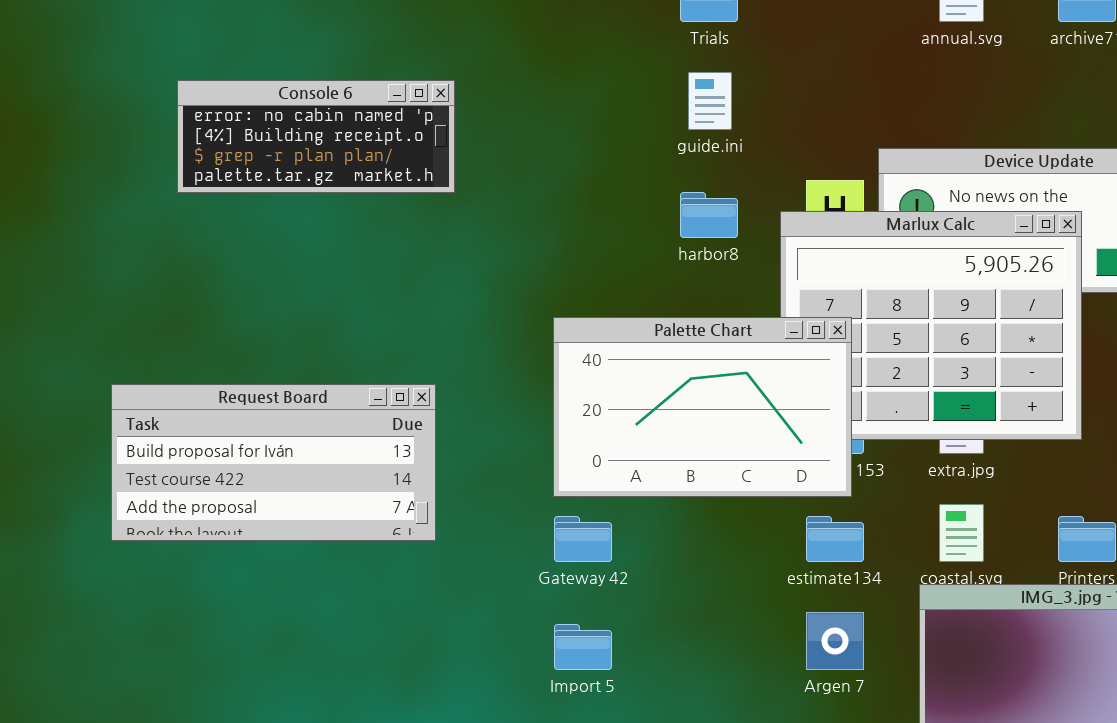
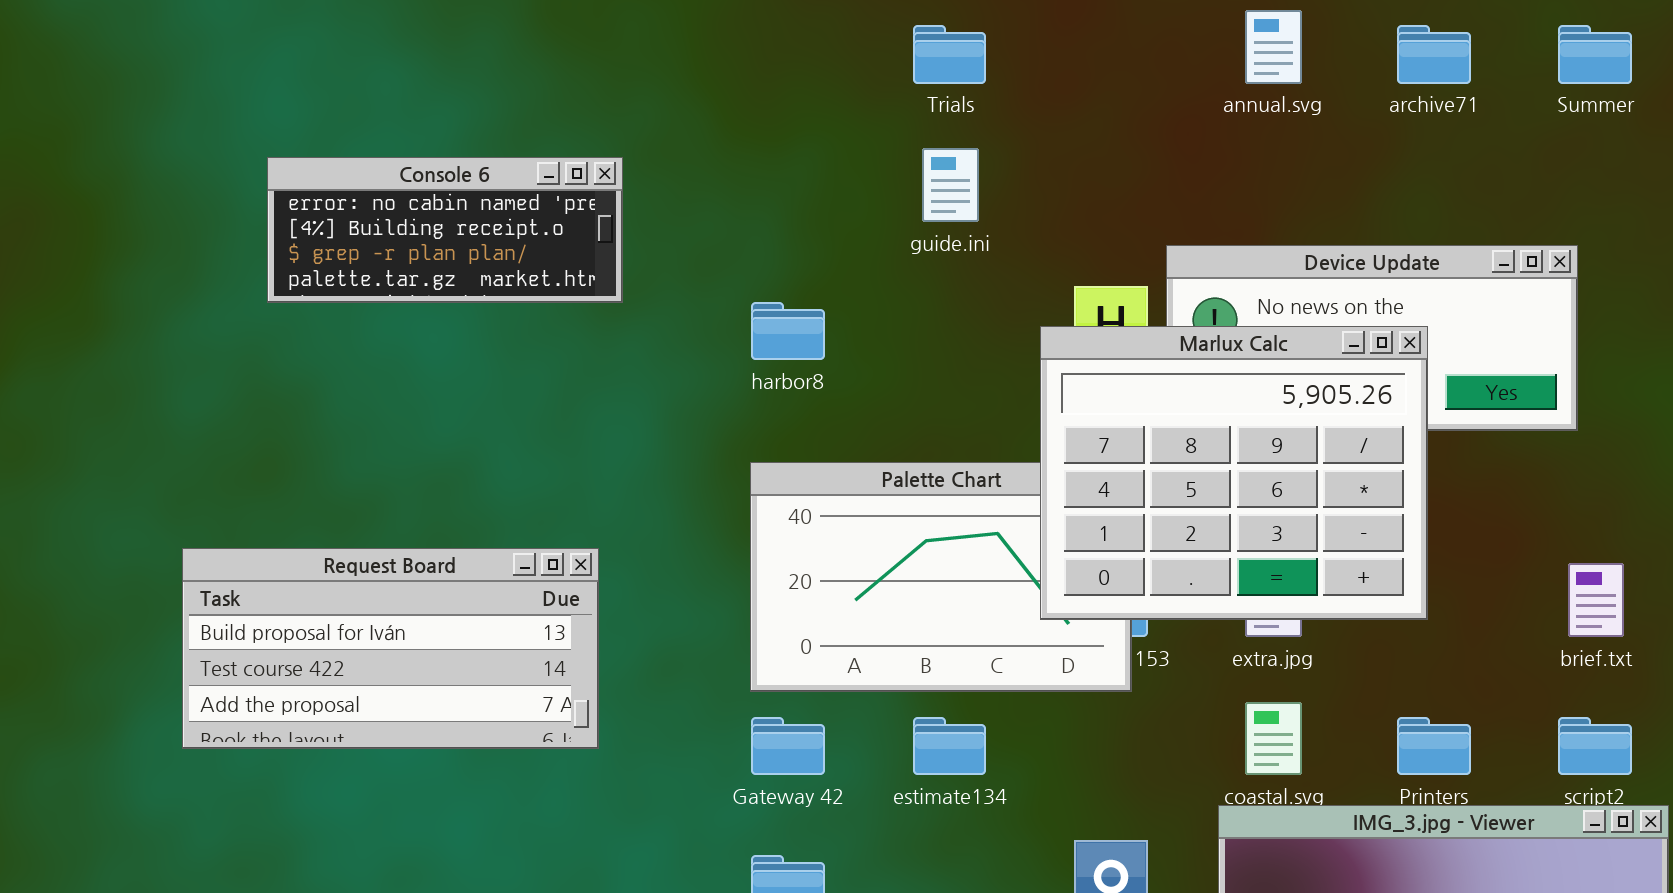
harbor8: [680,192,738,238] -> [751,302,825,360], moved
Marlux Calc: [780,211,1082,440] -> [1040,326,1428,620], raised
estimate134: [806,516,864,562] -> [913,717,986,775], moved

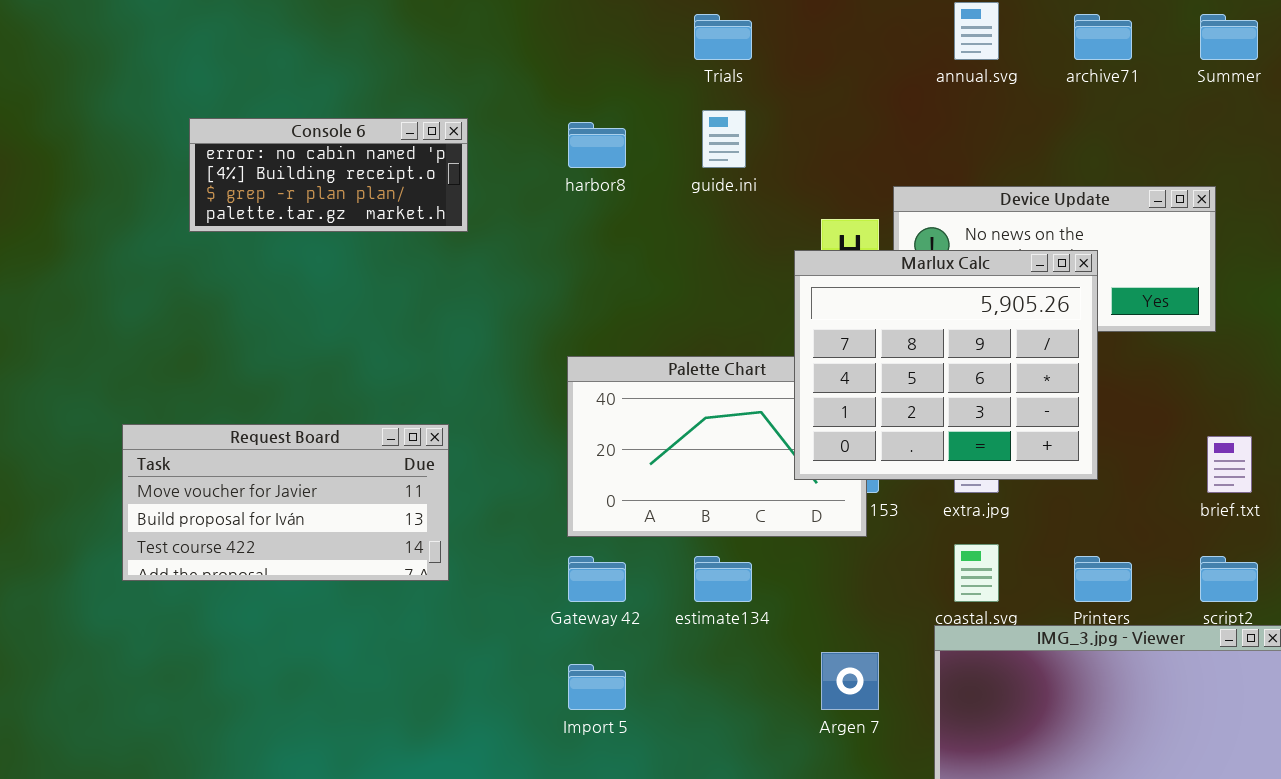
harbor8: [751,302,825,360] -> [568,122,626,168], moved
Request Board: [182,548,599,749] -> [122,424,449,581], scrolled up 1 row

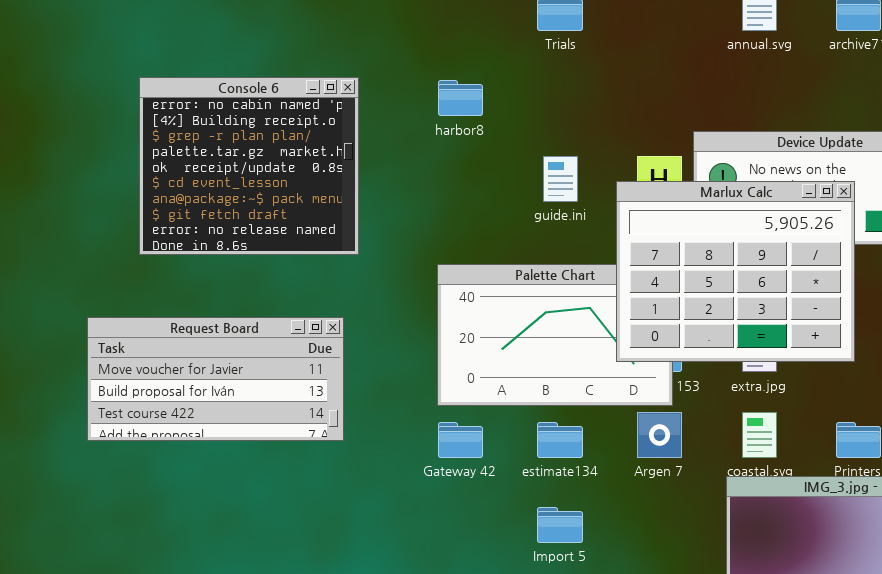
guide.ini: [702,110,746,168] -> [543,156,578,202], moved
Console 6: [189,118,468,232] -> [139,77,359,255], resized
Argen 7: [821,652,879,710] -> [637,412,682,458], moved
Import 5: [568,664,626,710] -> [537,507,583,543], moved

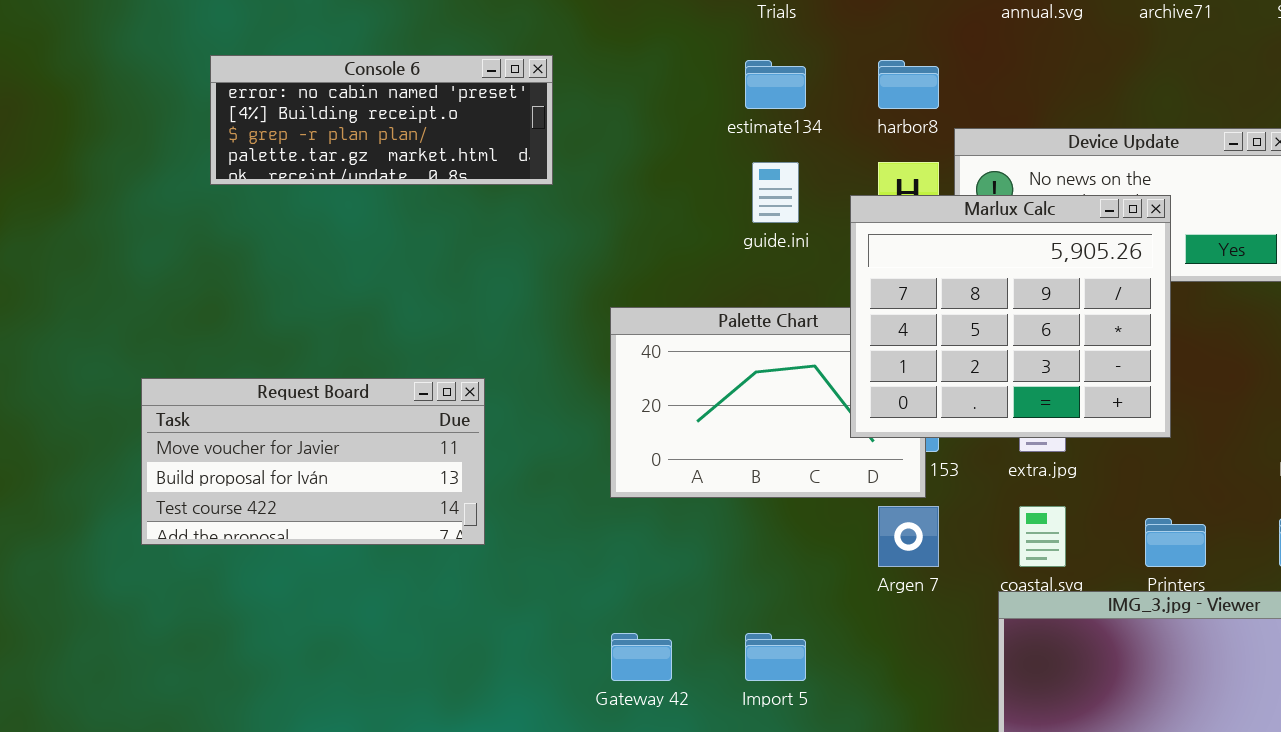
Console 6: [139,77,359,255] -> [210,55,553,185], resized
harbor8: [438,80,483,116] -> [878,60,939,109], moved
Gateway 42: [438,422,483,458] -> [611,633,672,681], moved
estimate134: [537,422,583,458] -> [745,60,806,109], moved

